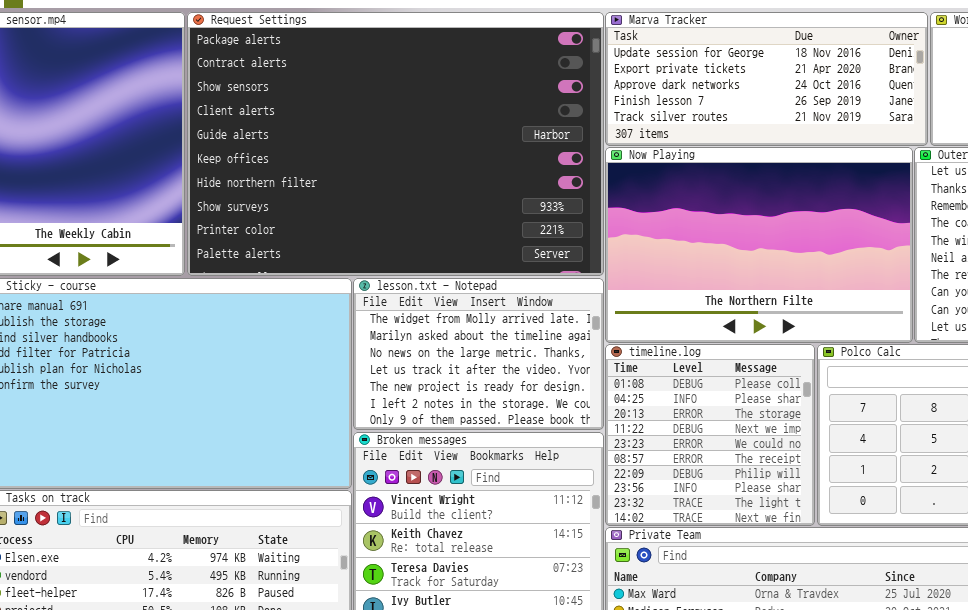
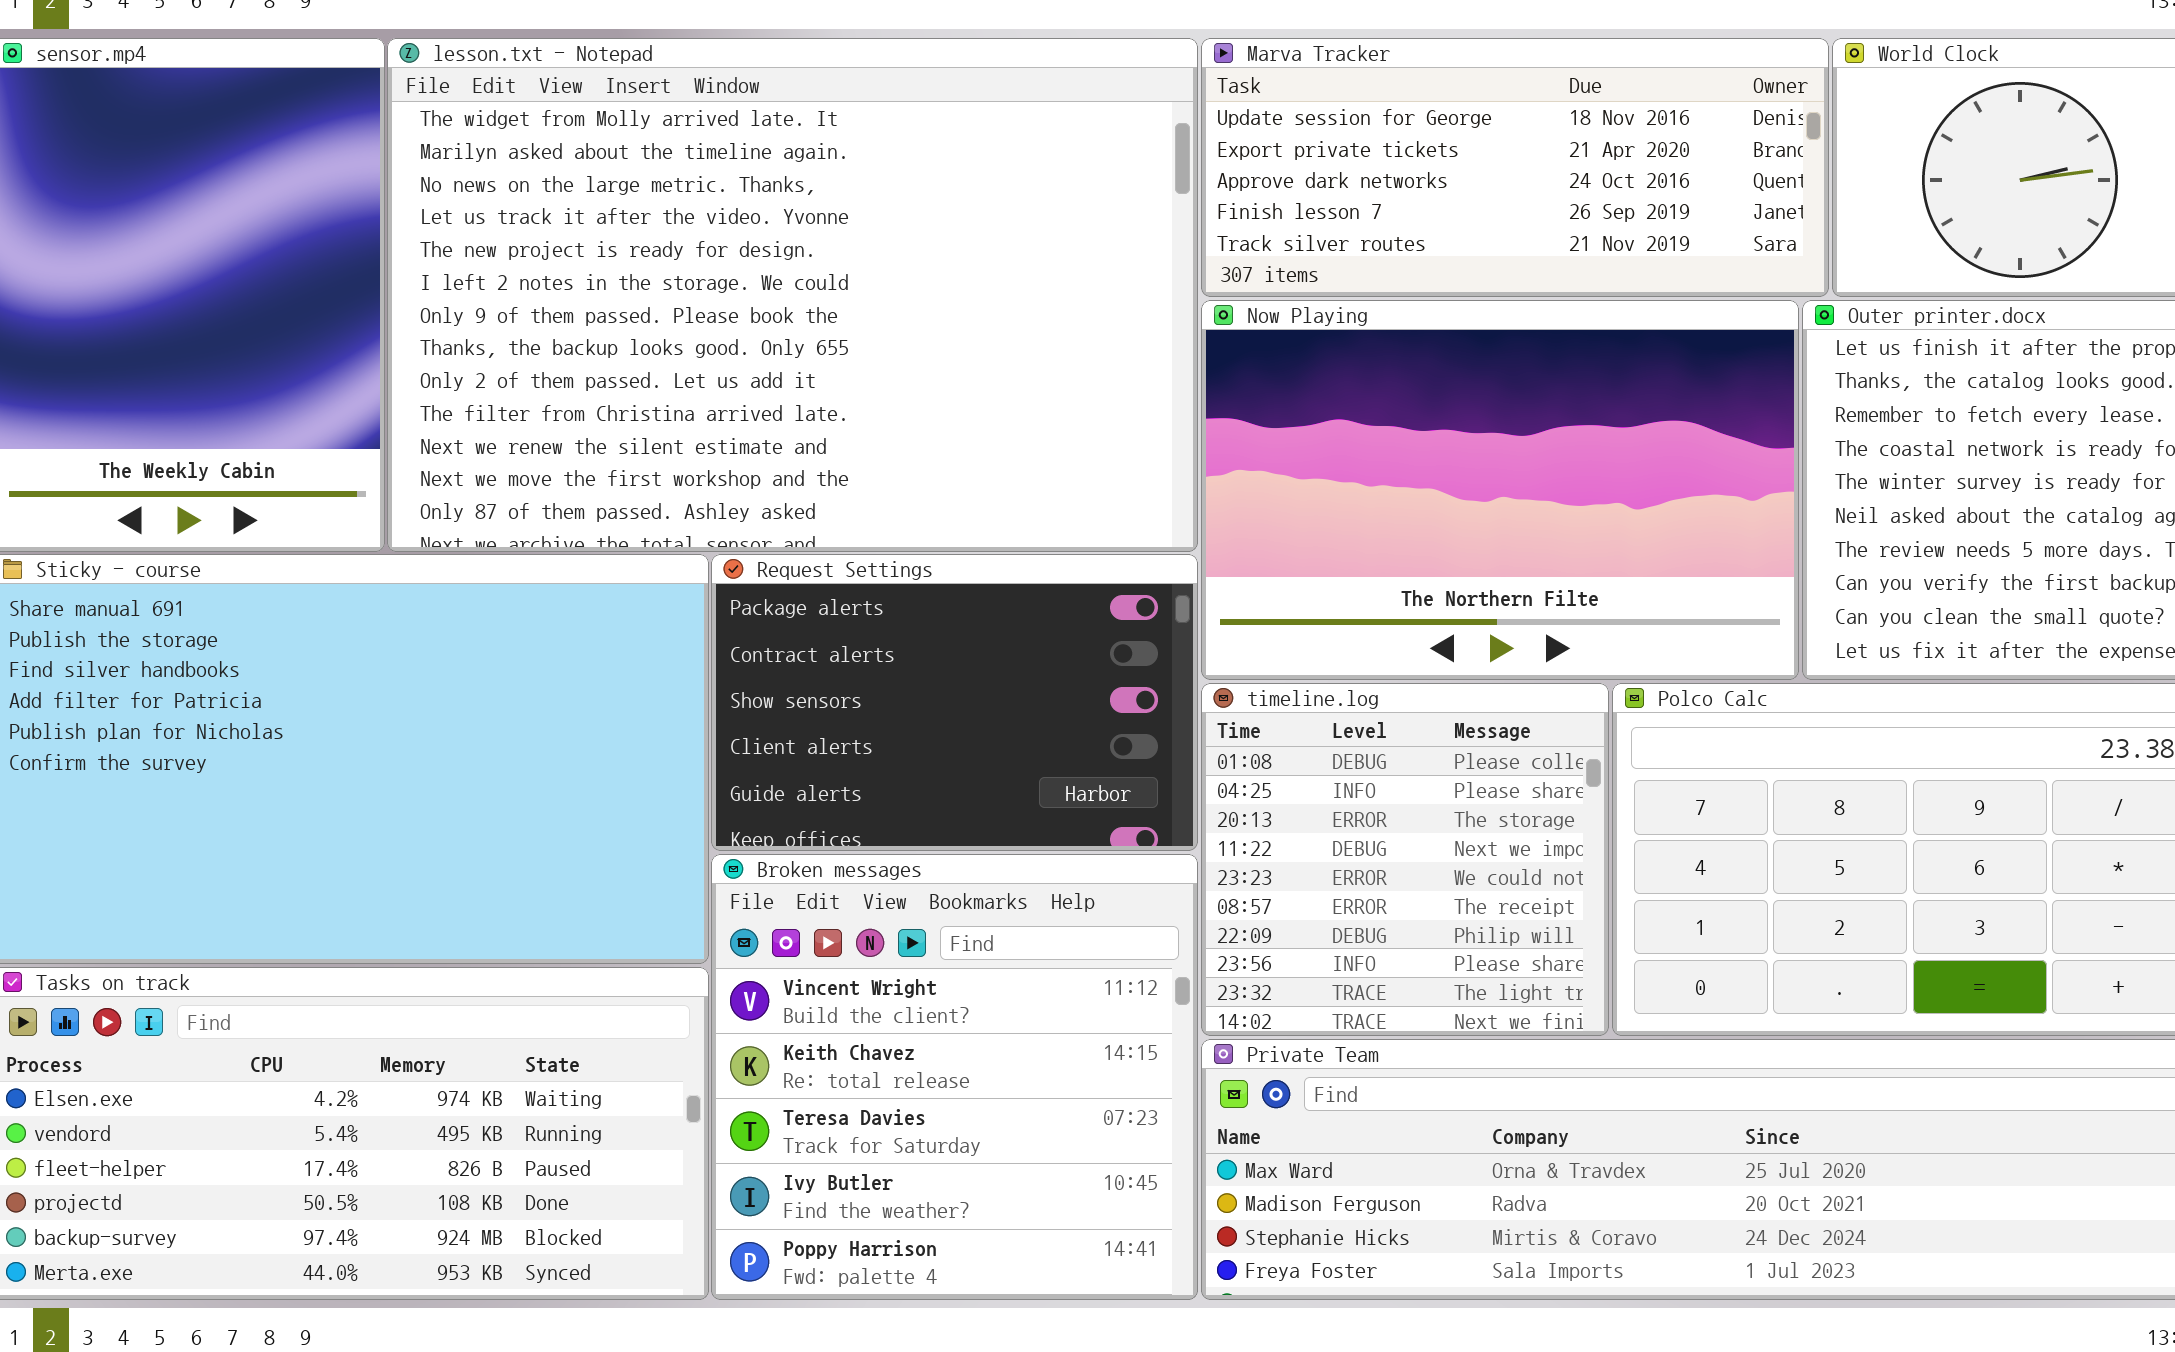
Request Settings: [187,12,604,276] -> [711,554,1198,851], moved, resized
lesson.txt - Notepad: [353,278,604,430] -> [387,38,1198,552], moved, resized

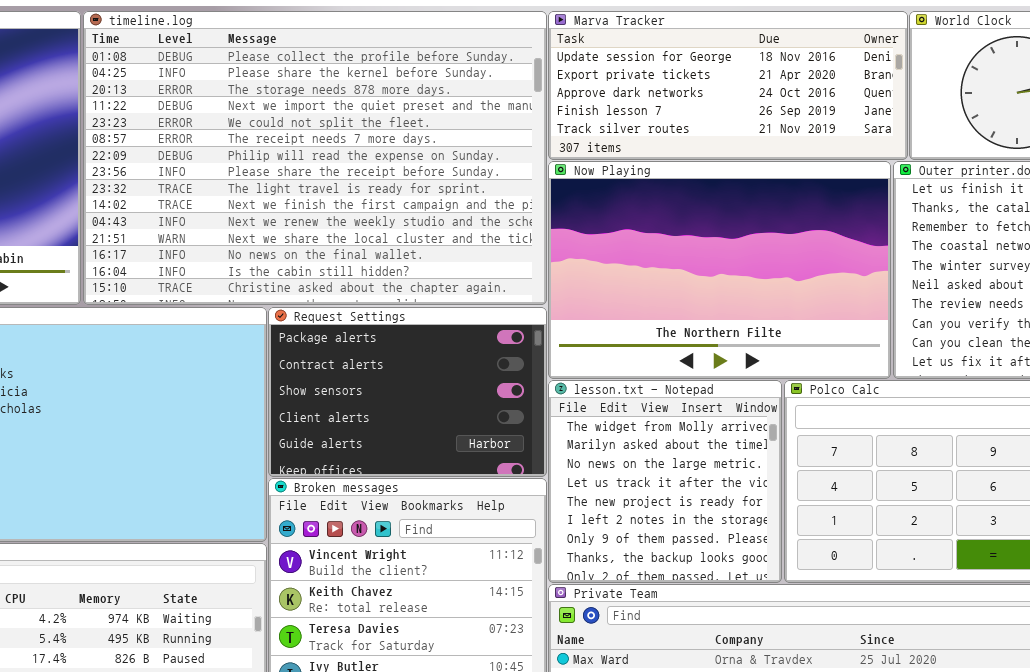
lesson.txt - Notepad: [387,38,1198,552] -> [548,380,782,583], moved, resized
timeline.log: [1201,683,1609,1036] -> [83,11,547,305], moved, resized

